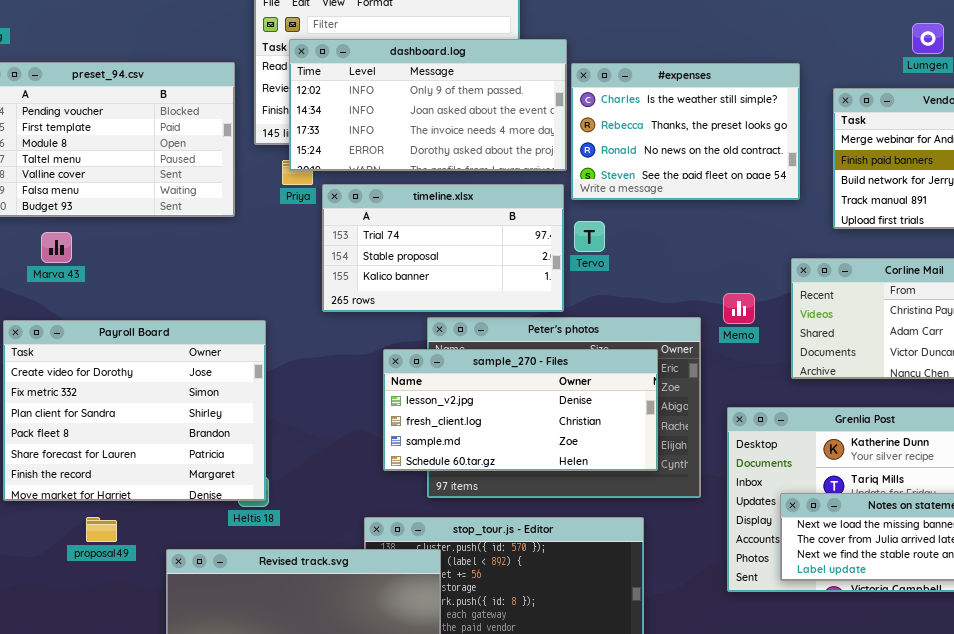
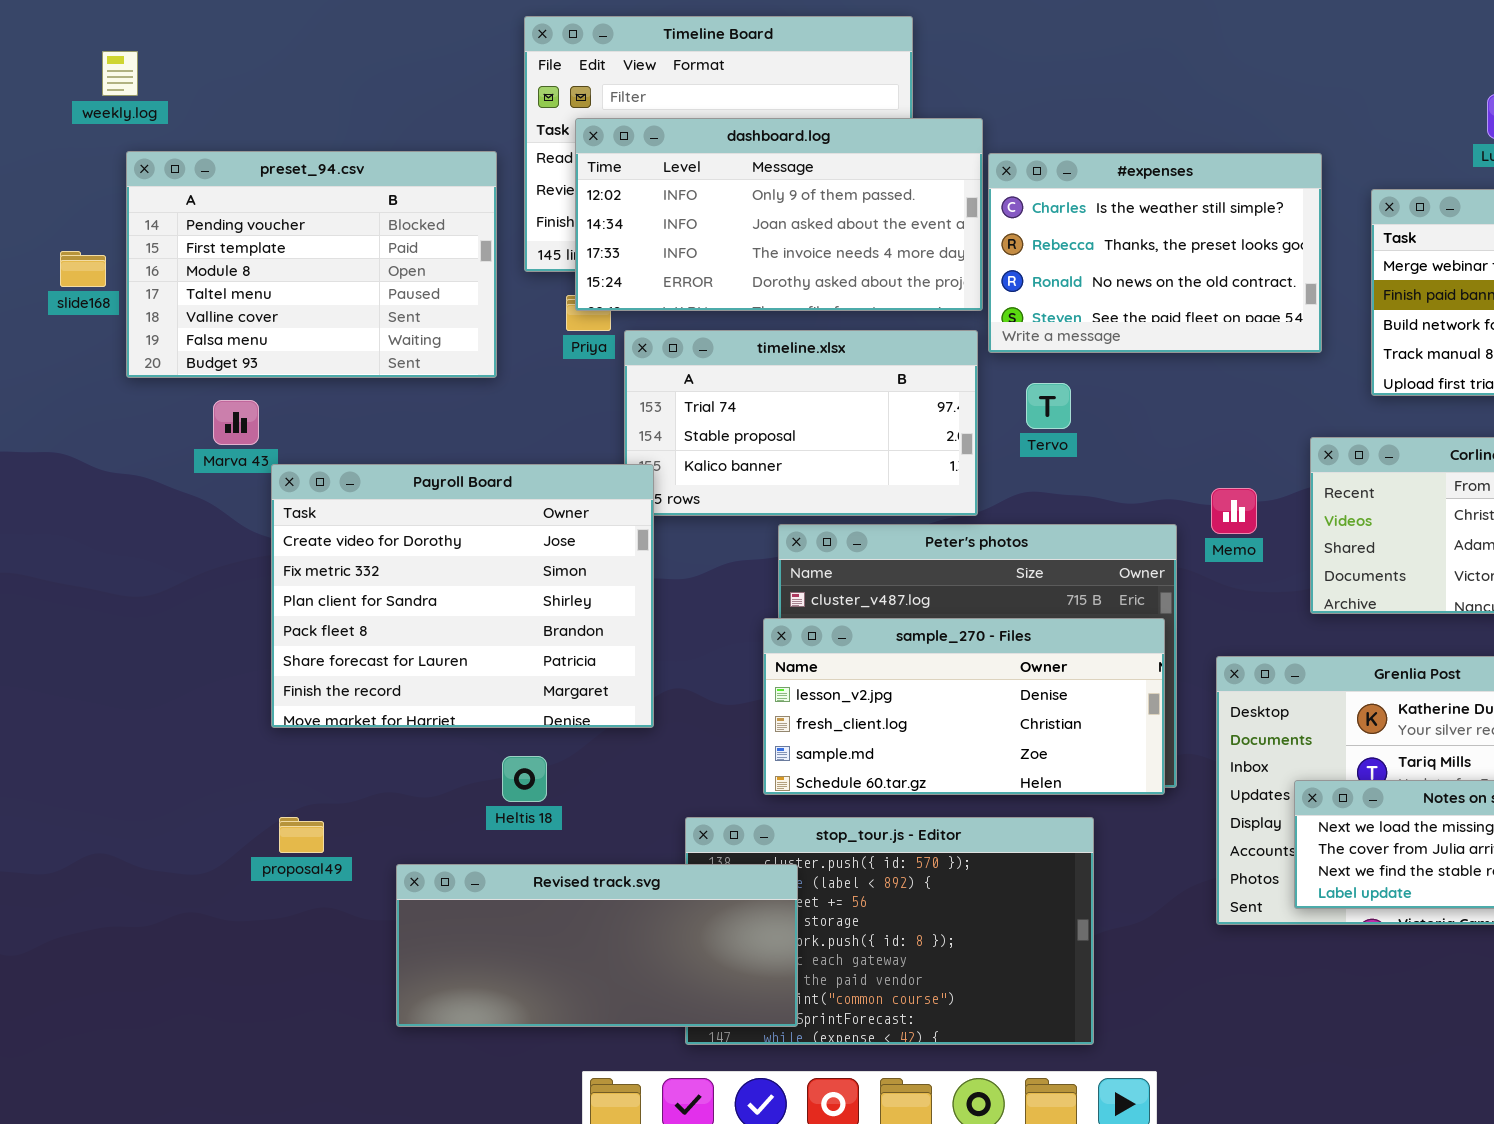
Tervo: [574,221,605,252] -> [1026,383,1071,429], moved
Payroll Board: [3,320,266,501] -> [271,464,654,728], moved
sample_270 - Files: [383,349,658,471] -> [763,618,1165,795], moved

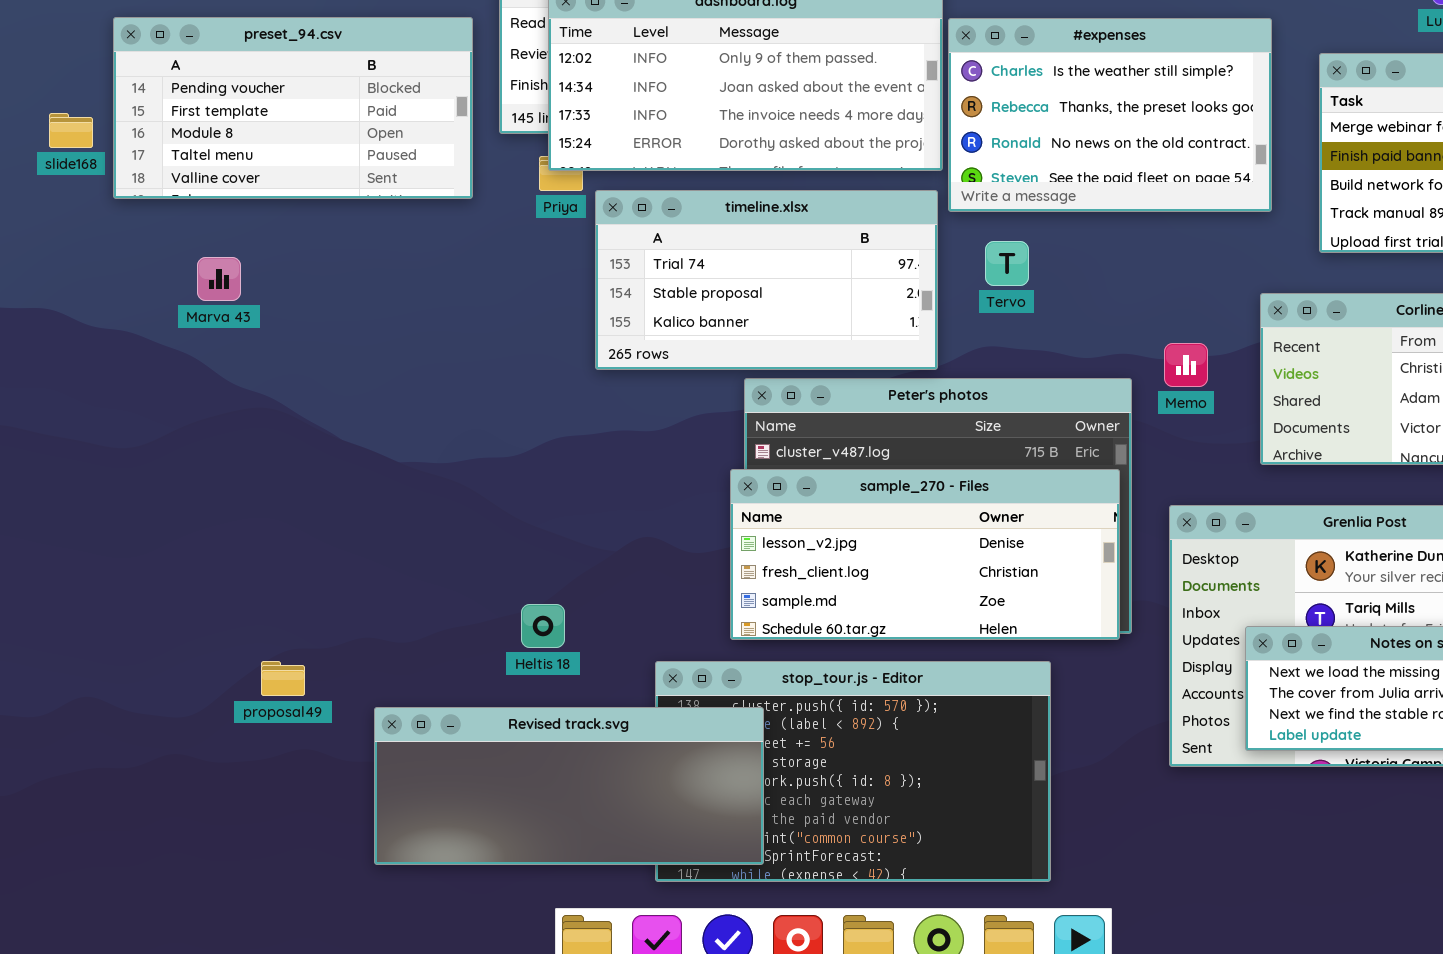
preset_94.csv: [126,151,497,378] -> [113,17,473,199], resized
Payroll Board: [271,464,654,728] -> none, closed
Heltis 18: [502,756,547,802] -> [521,604,565,648], moved

